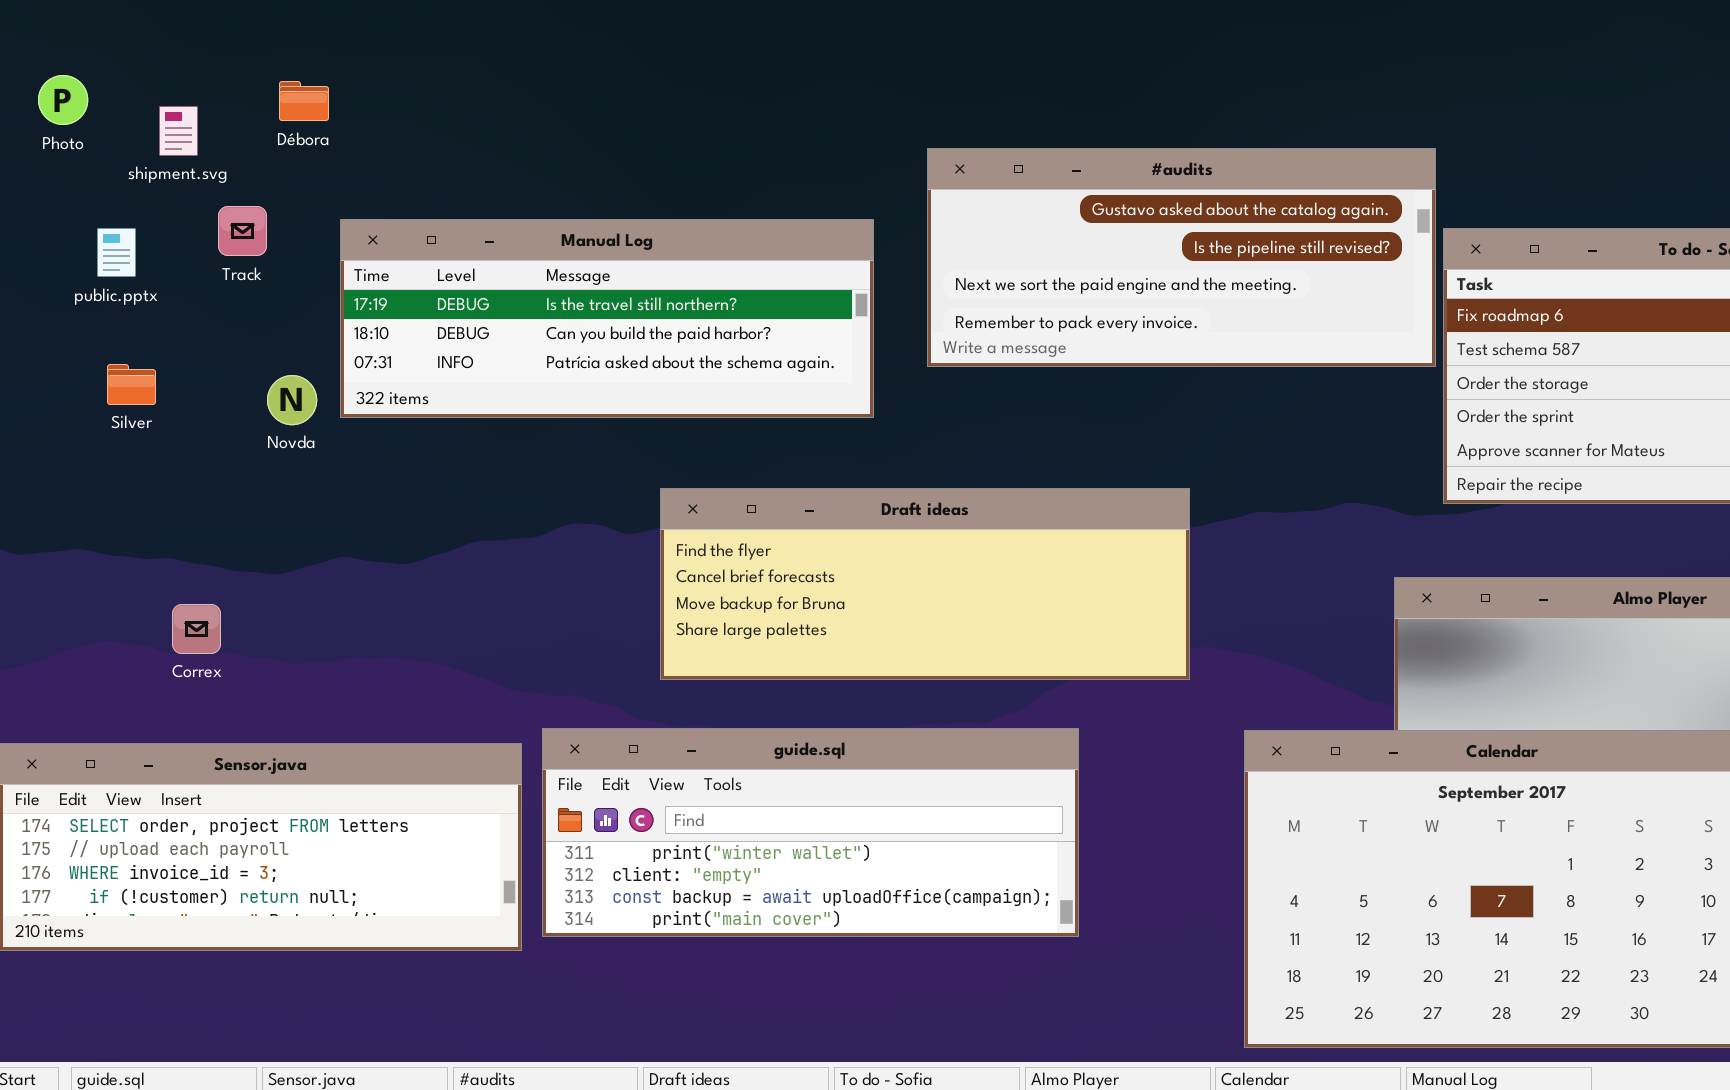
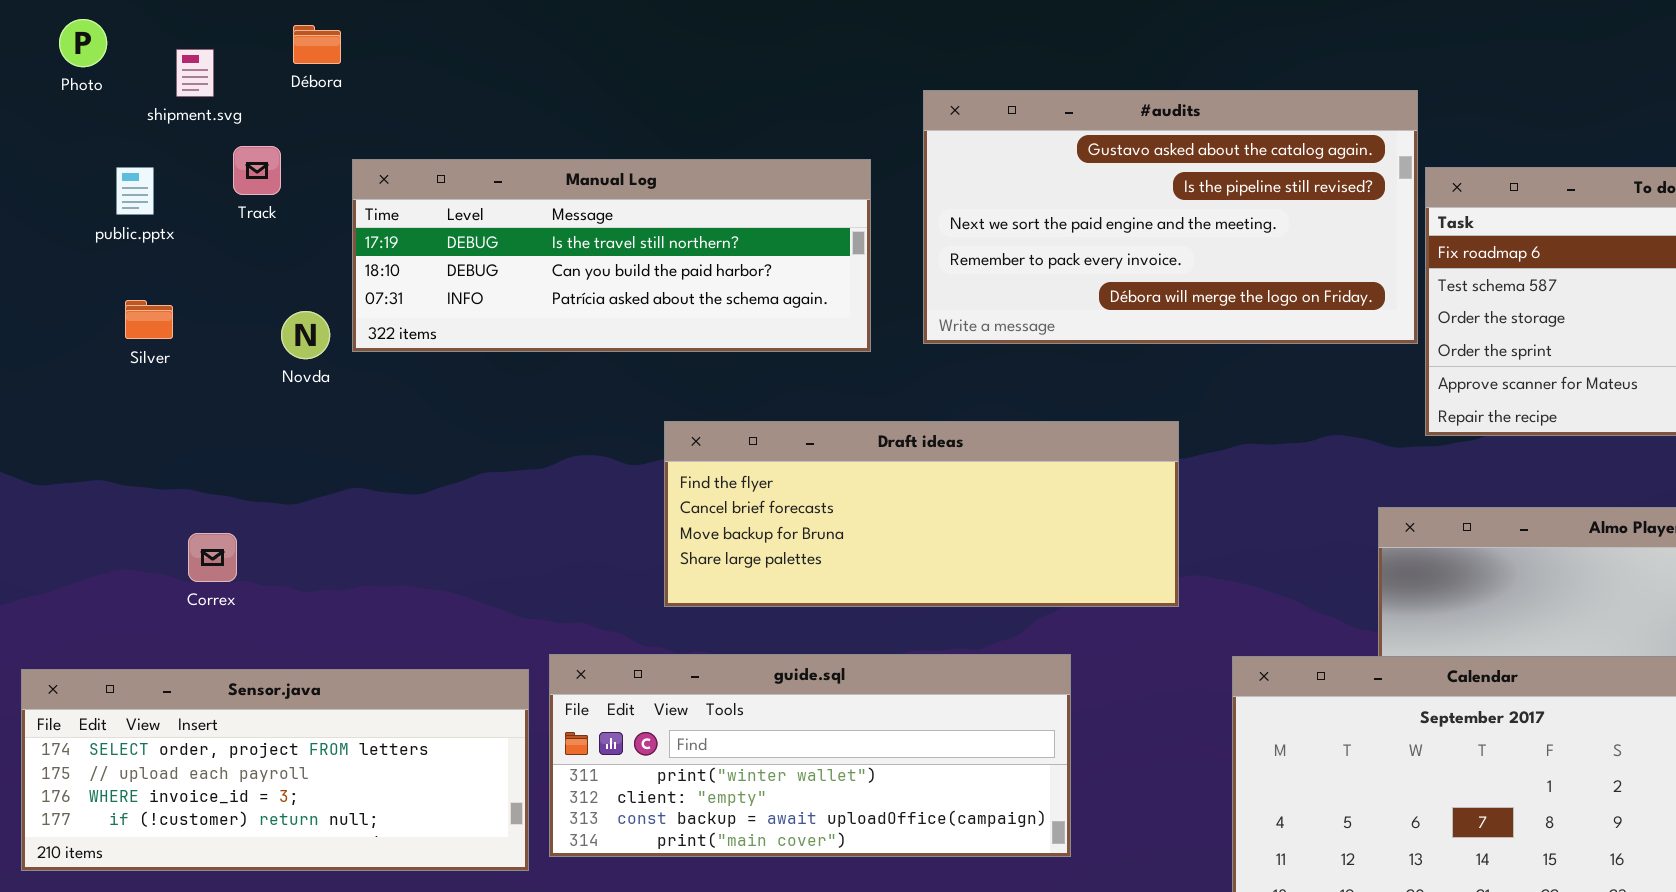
#audits: [927,148,1436,367] -> [923,90,1418,344], resized

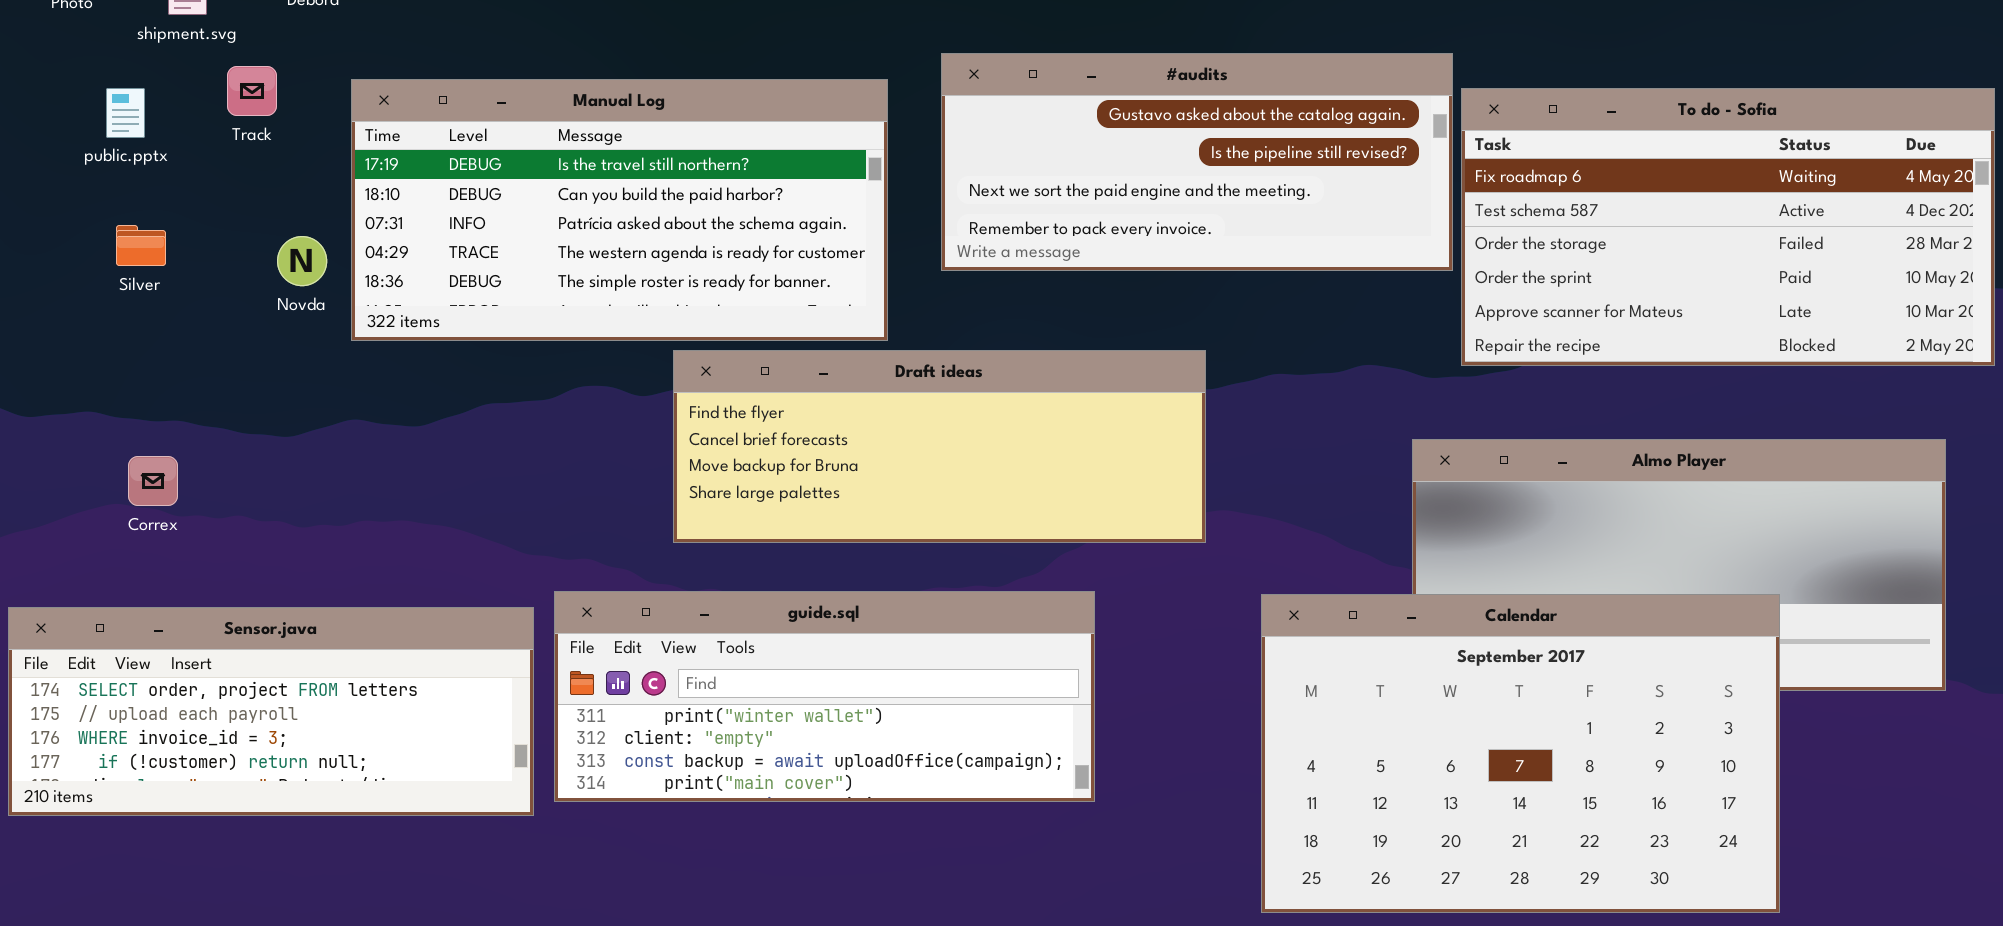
#audits: [923,90,1418,344] -> [941,53,1453,271], resized
Manual Log: [352,159,871,352] -> [351,79,888,341], resized
Correx: [188,533,237,582] -> [128,456,178,506], moved

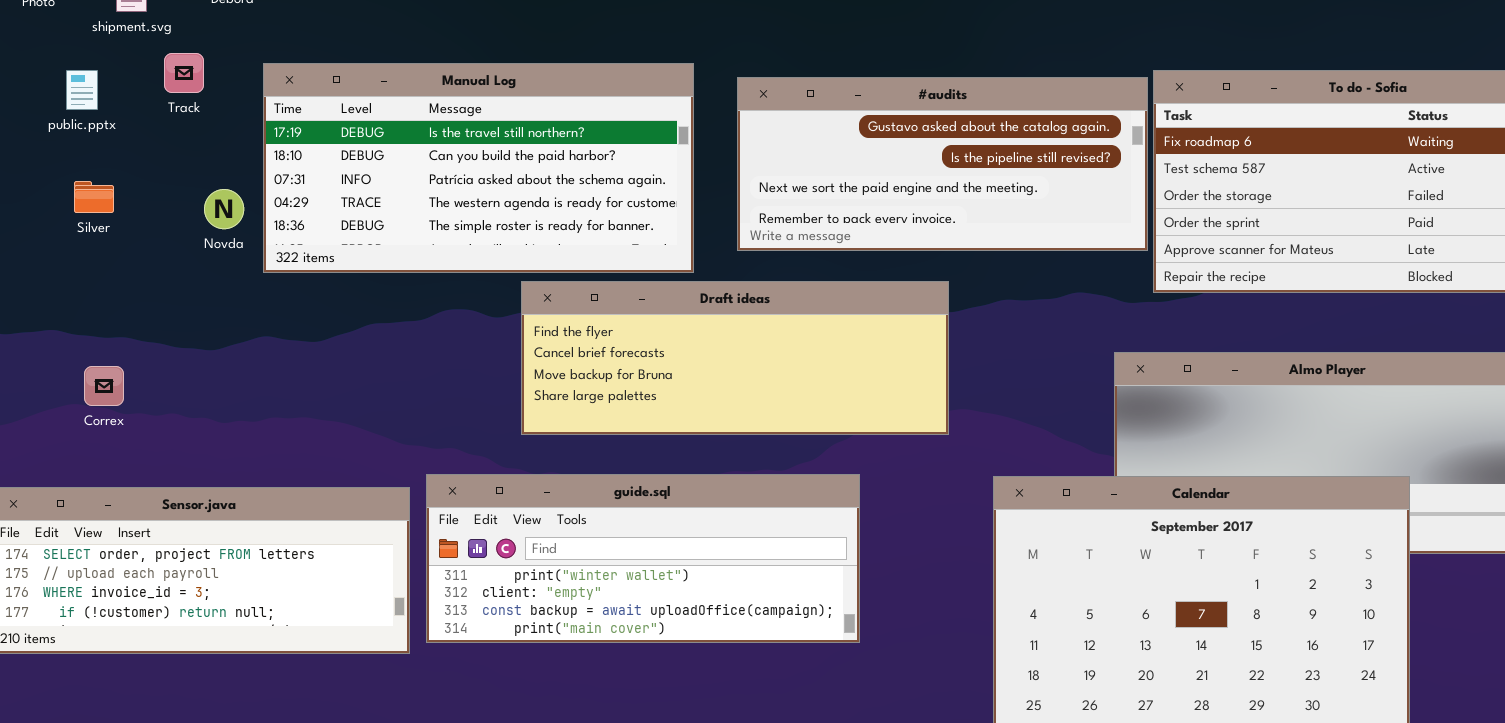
#audits: [941,53,1453,271] -> [737,77,1148,251], moved

